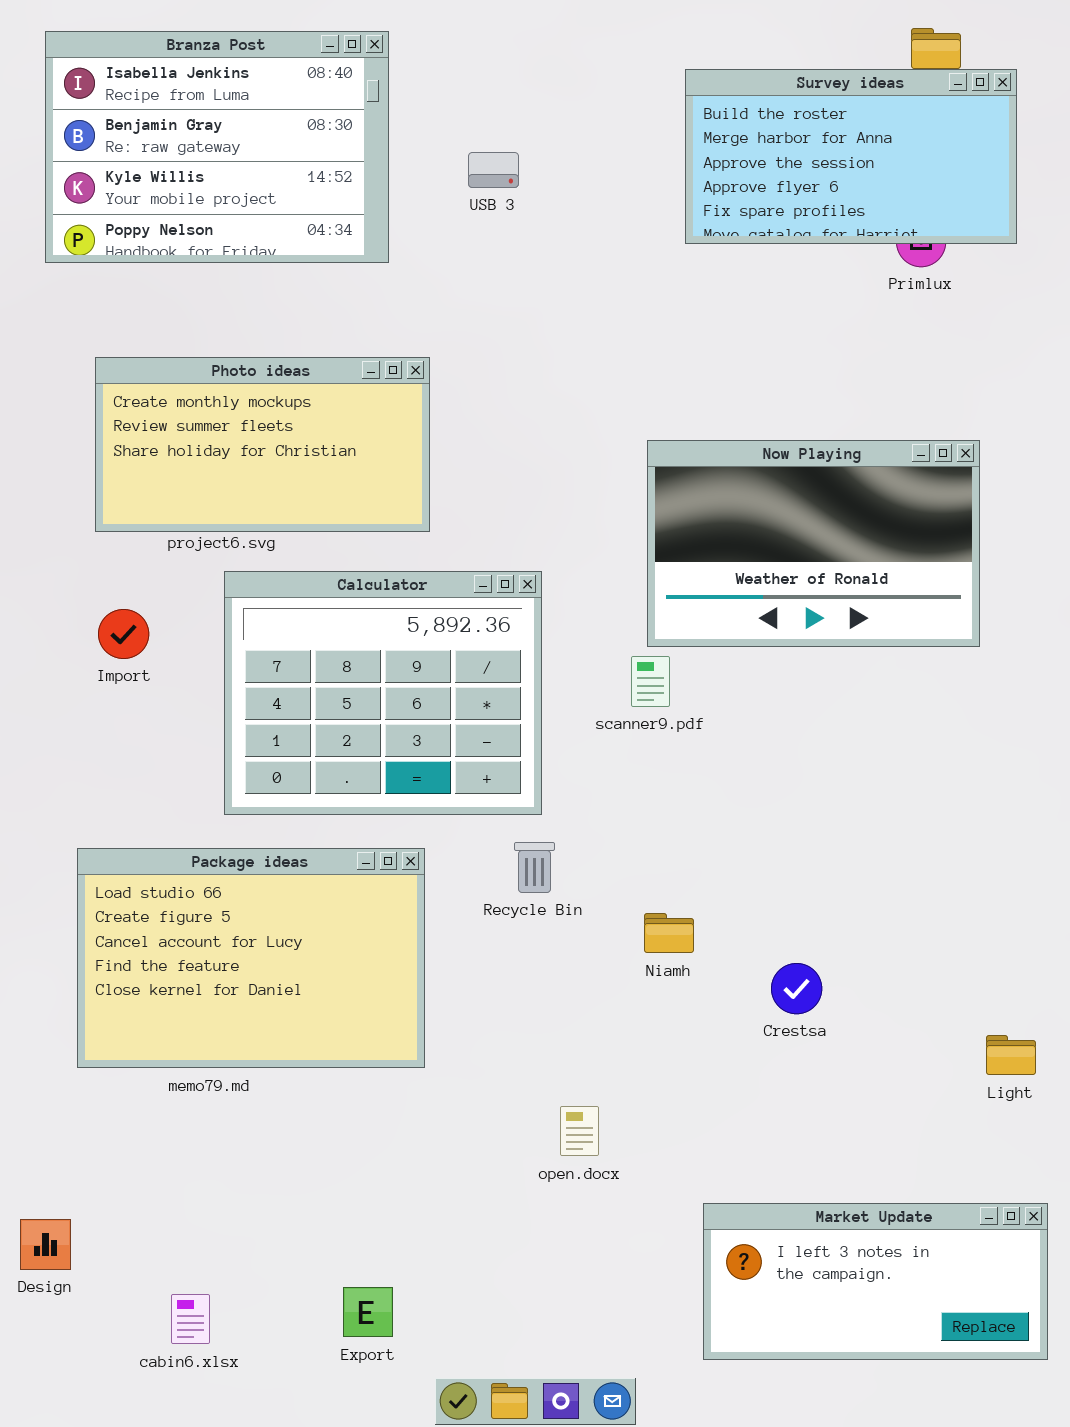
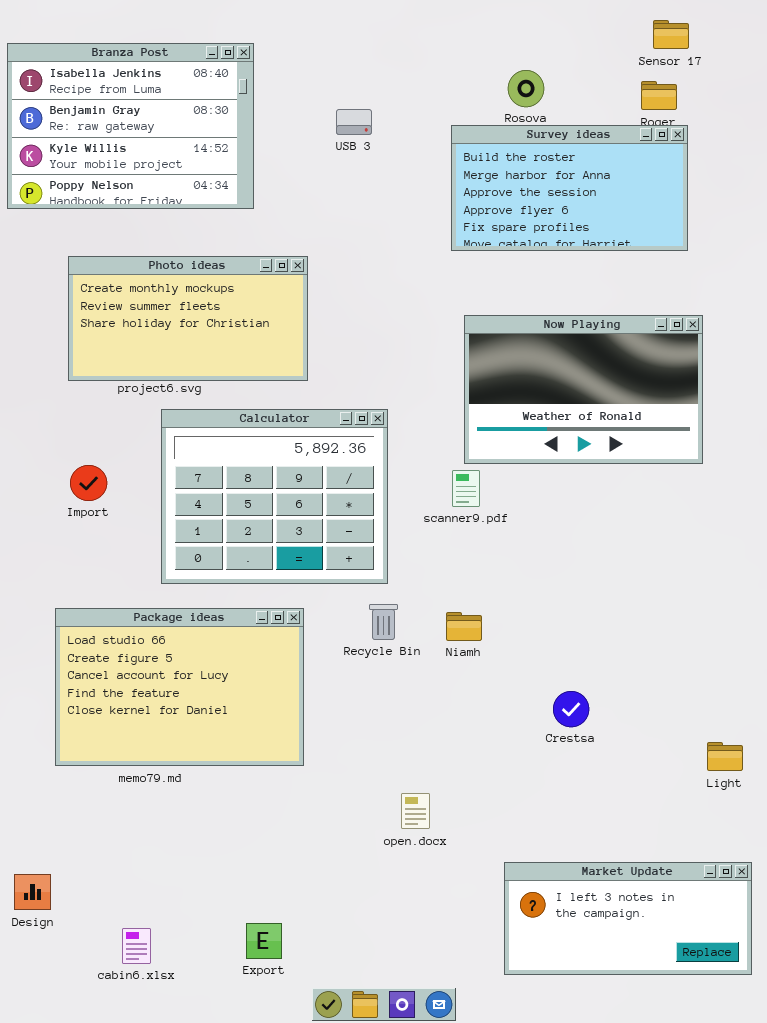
Branza Post: [45,31,389,263] -> [7,43,254,209], moved
Survey ideas: [685,69,1017,244] -> [451,125,688,251], moved
Import: [98,609,149,659] -> [70,465,107,501], moved
Niamh: [644,913,694,953] -> [446,612,482,641], moved

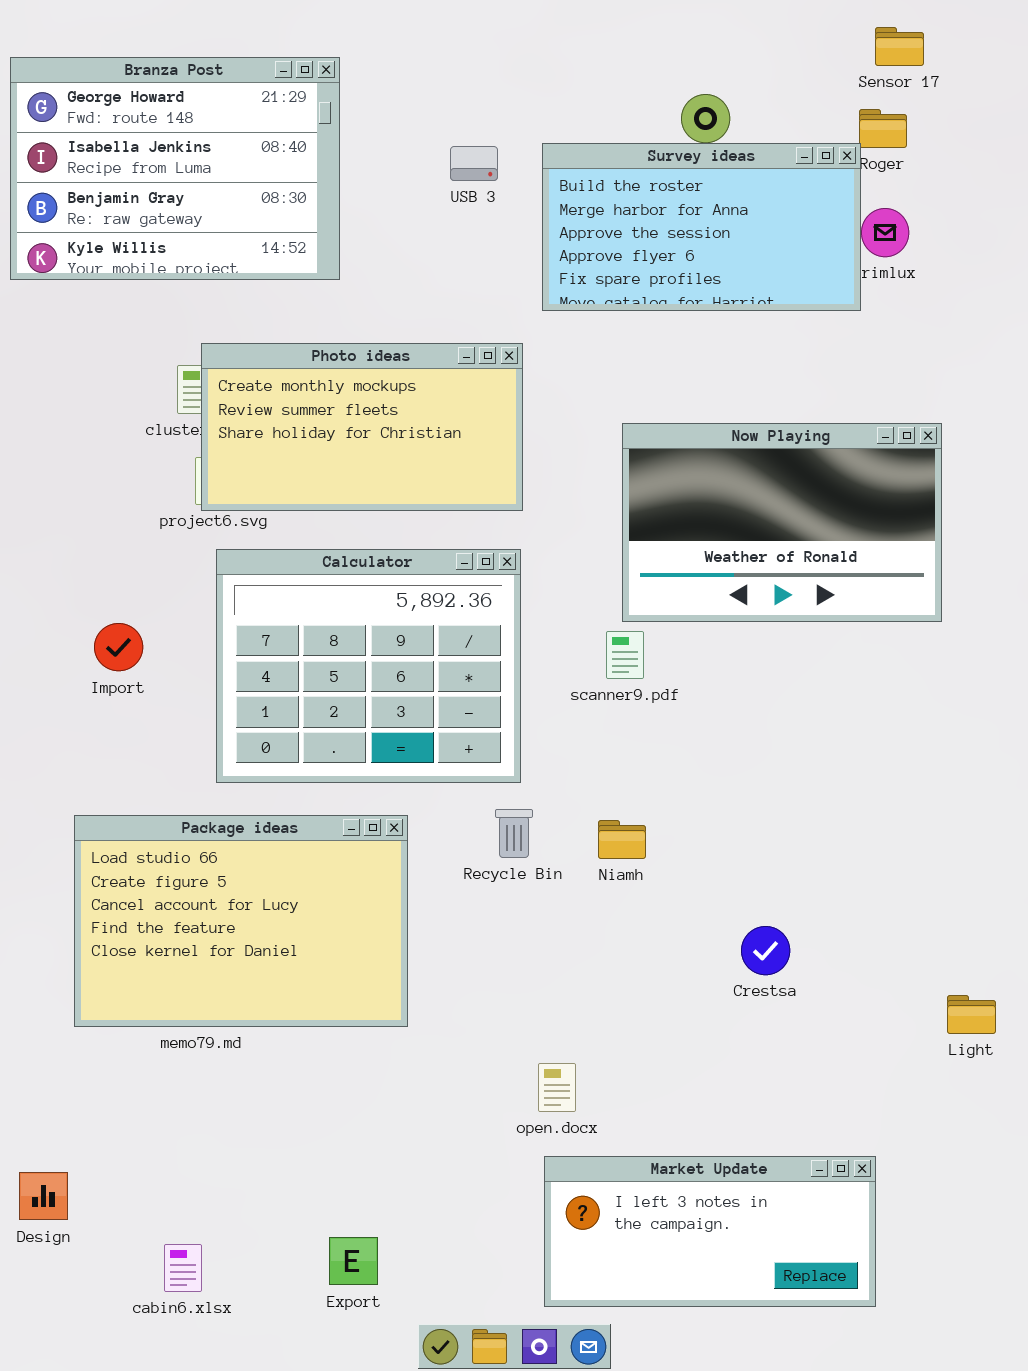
Branza Post: [7,43,254,209] -> [10,57,340,280], scrolled up 1 row
Survey ideas: [451,125,688,251] -> [542,143,861,311], moved
Photo ideas: [68,256,308,381] -> [201,343,523,511], moved
Market Update: [504,862,752,975] -> [544,1156,876,1307], moved

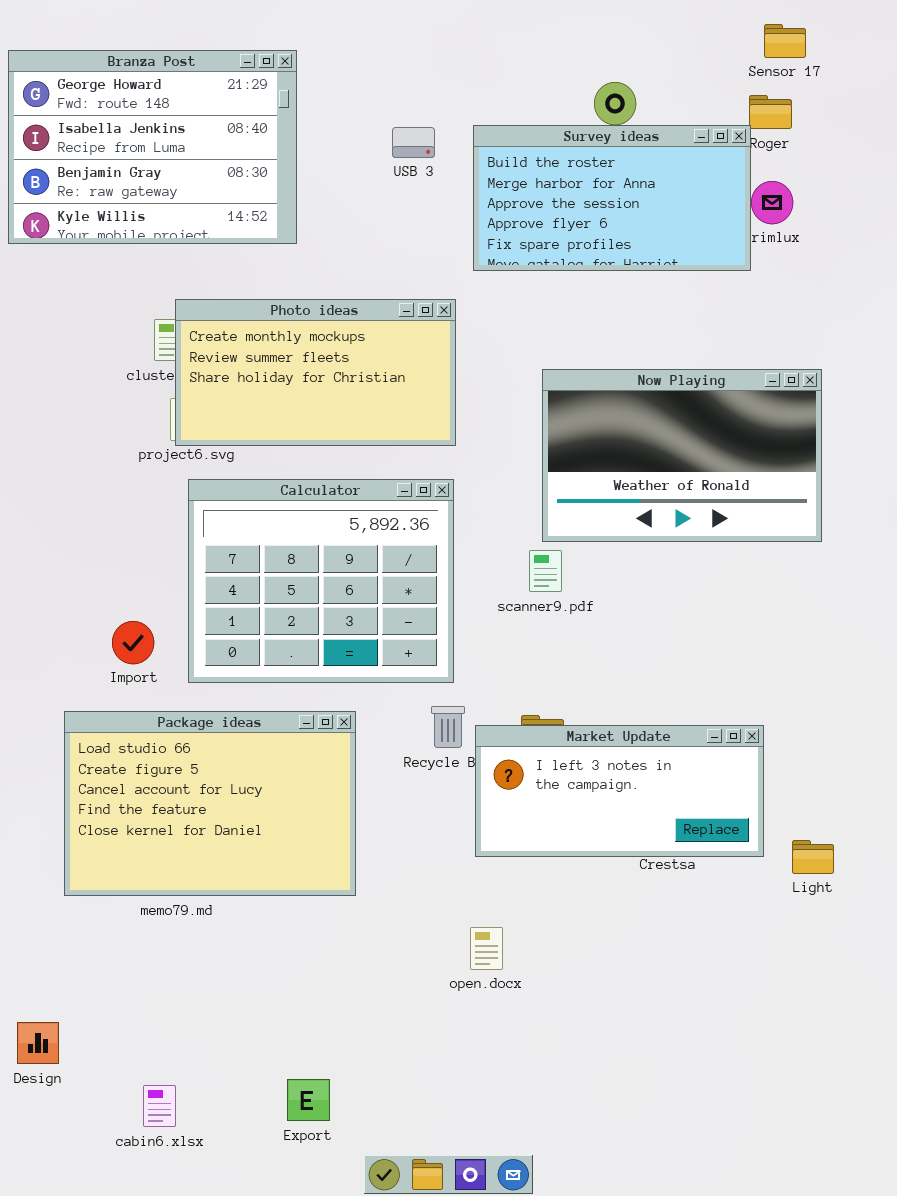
Import: [94,623,143,671] -> [112,621,154,664], moved
Light: [947,995,996,1034] -> [792,840,834,874], moved
Market Update: [544,1156,876,1307] -> [475,725,764,857], moved

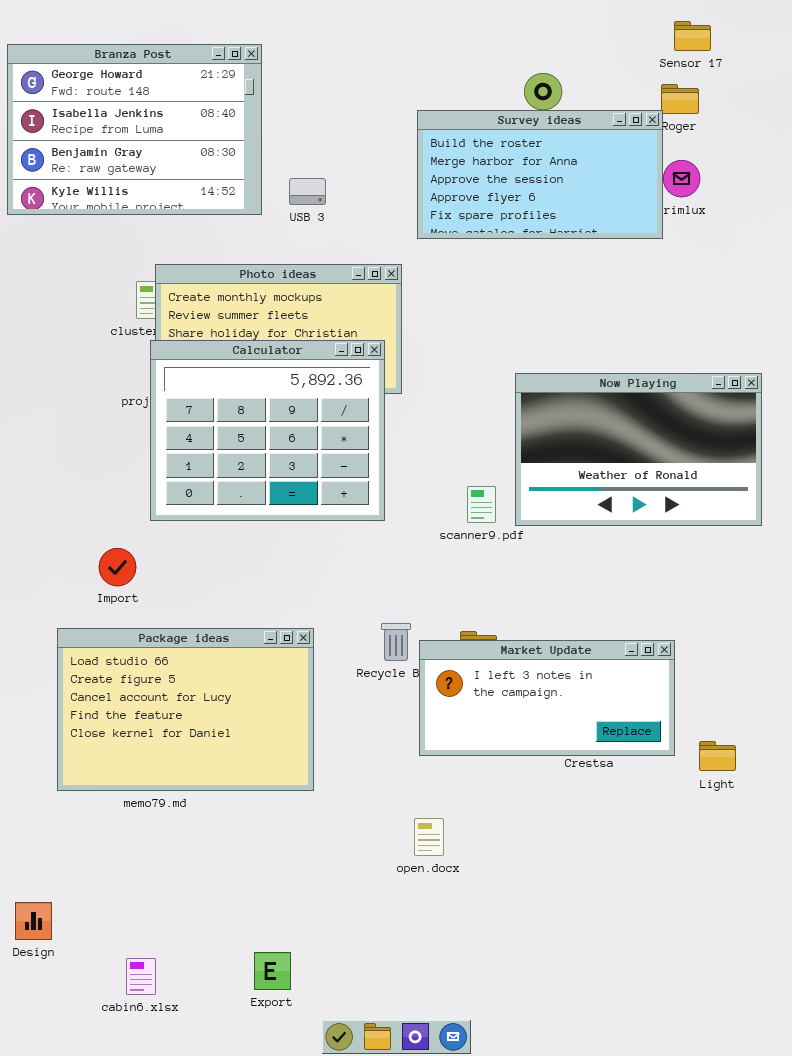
USB 3: [392,127,435,158] -> [289,178,326,205], moved
Now Playing: [542,369,822,542] -> [515,373,762,526], moved
Calculator: [188,479,454,683] -> [150,340,385,521], moved

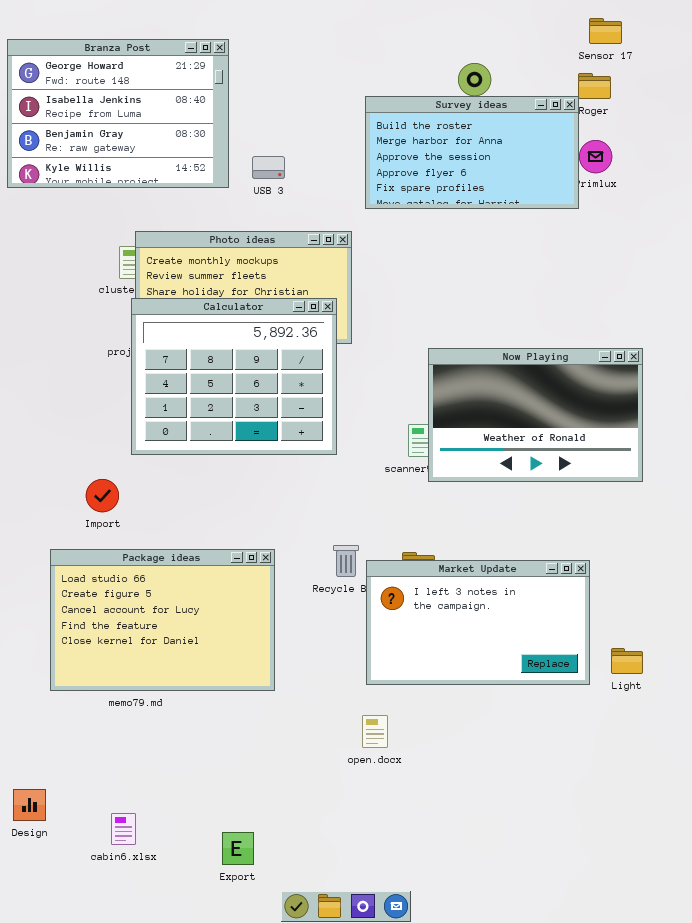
Now Playing: [515,373,762,526] -> [428,348,643,482], moved
Market Update: [419,640,675,756] -> [366,560,590,685], resized
cabin6.xlsx: [126,958,156,995] -> [111,813,136,845], moved

